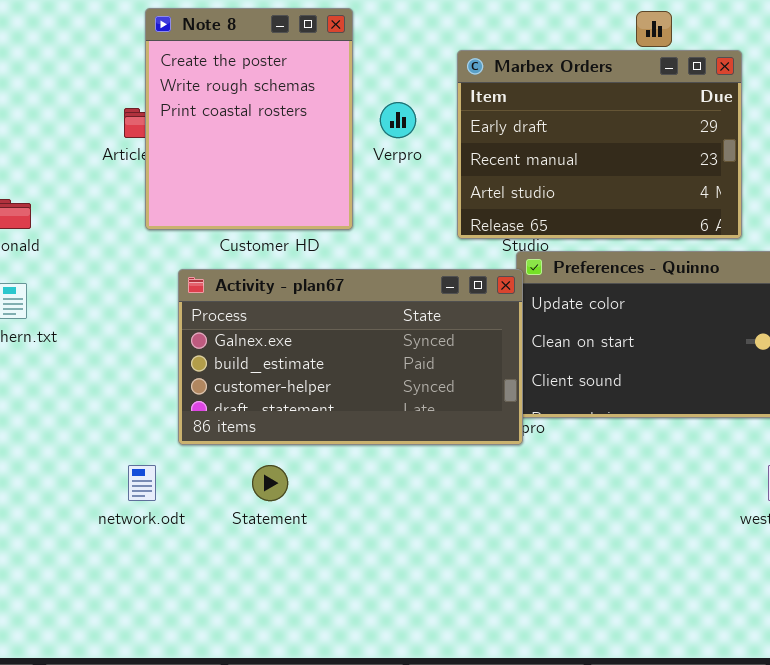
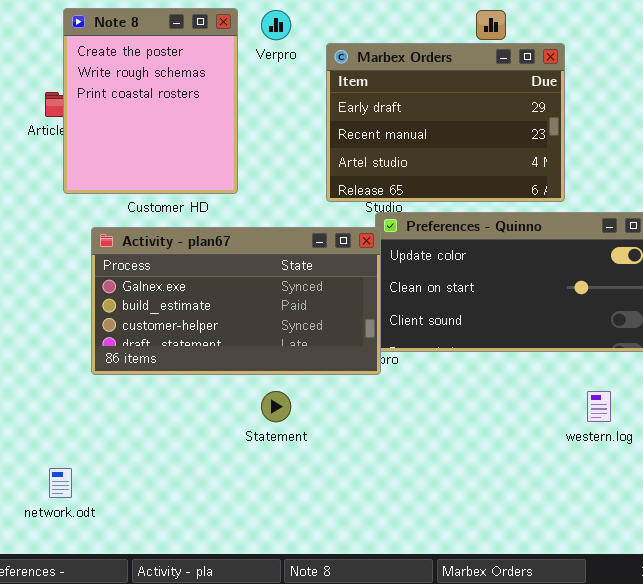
Verpro: [380,102,416,138] -> [261,10,291,40], moved
network.odt: [128,465,156,501] -> [49,468,72,498], moved
Statement: [252,465,288,501] -> [261,391,291,422], moved

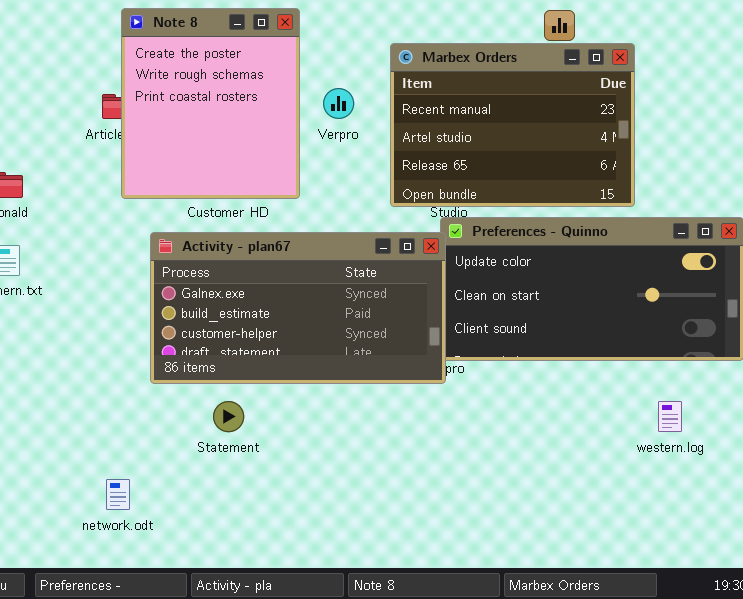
Verpro: [261,10,291,40] -> [323,88,354,119], moved
Marbex Orders: [326,43,565,202] -> [390,43,635,207], scrolled down 1 row
Statement: [261,391,291,422] -> [213,401,244,432], moved

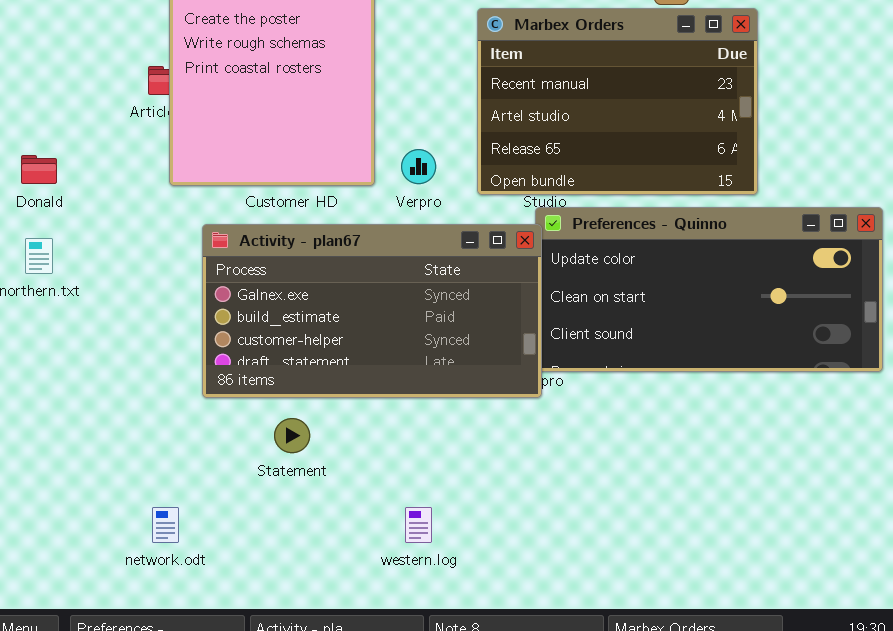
Verpro: [323,88,354,119] -> [401,149,436,184], moved
western.log: [658,401,682,432] -> [405,507,432,543], moved

